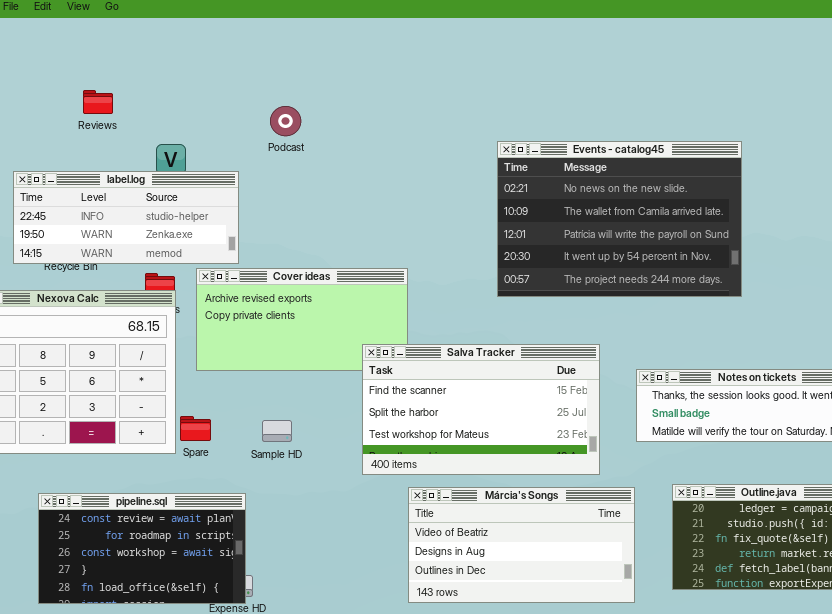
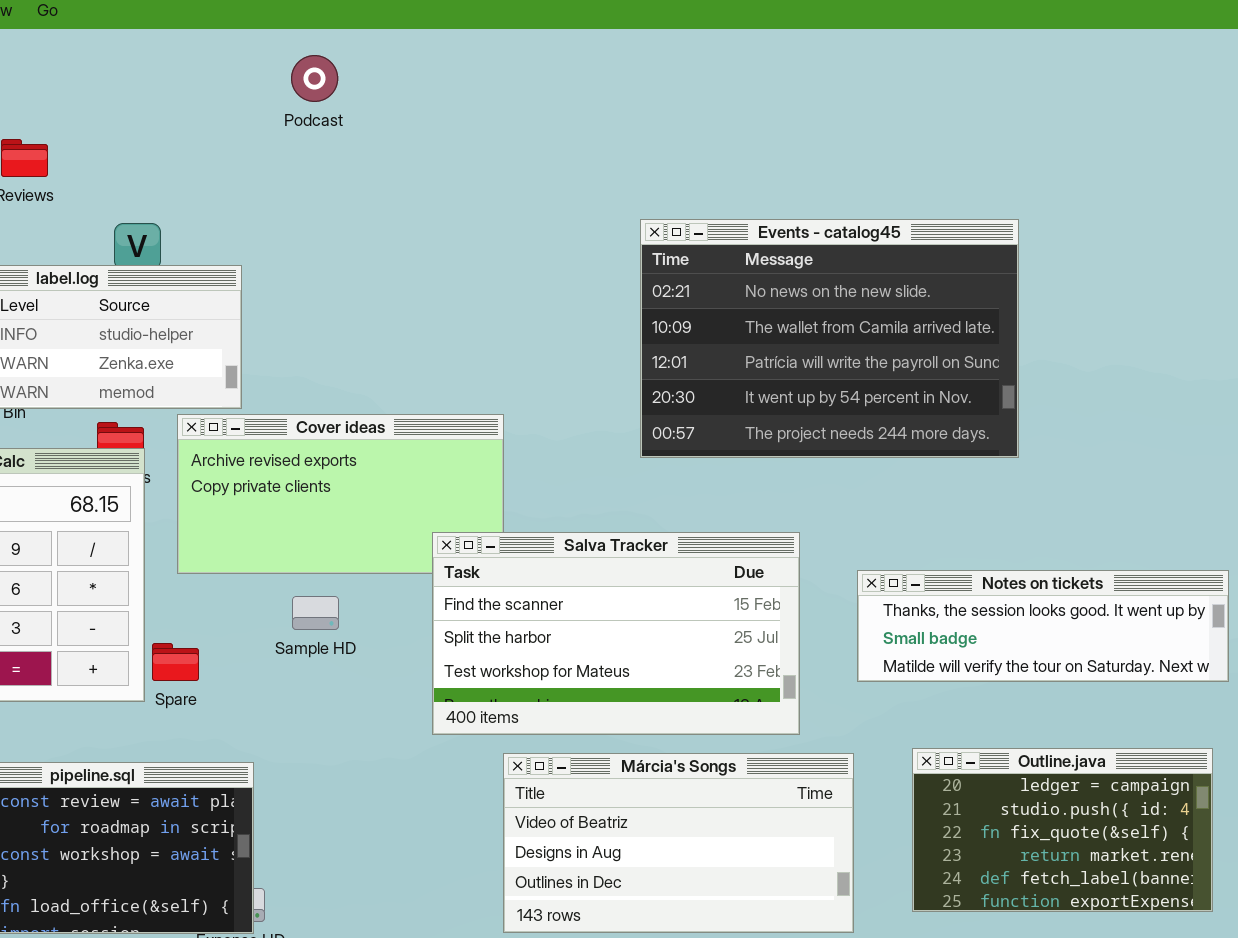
Podcast: [270,106,301,136] -> [291,55,338,102], moved
Sample HD: [262,420,292,442] -> [292,596,339,630], moved

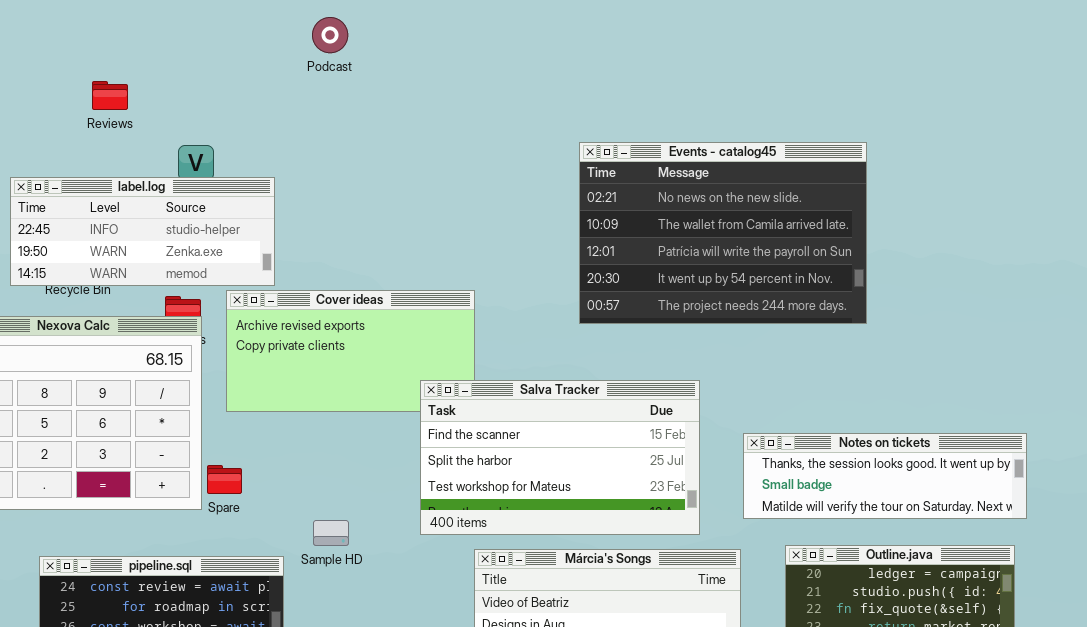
Notes on tickets: [857,570,1229,682] -> [743,433,1027,519], moved
Sample HD: [292,596,339,630] -> [313,520,349,546], moved

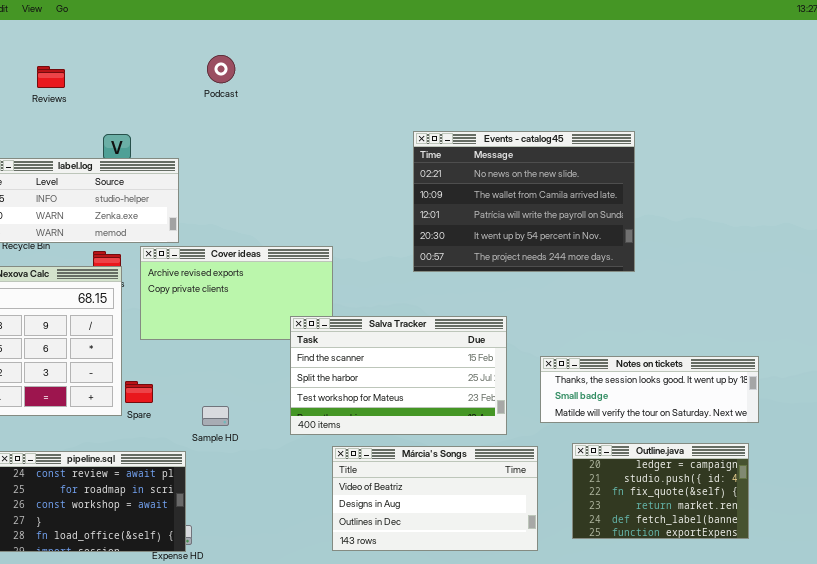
Podcast: [312,17,348,53] -> [207,55,235,83], moved
Reviews: [92,81,128,110] -> [37,66,65,88], moved
Sample HD: [313,520,349,546] -> [202,406,229,426], moved

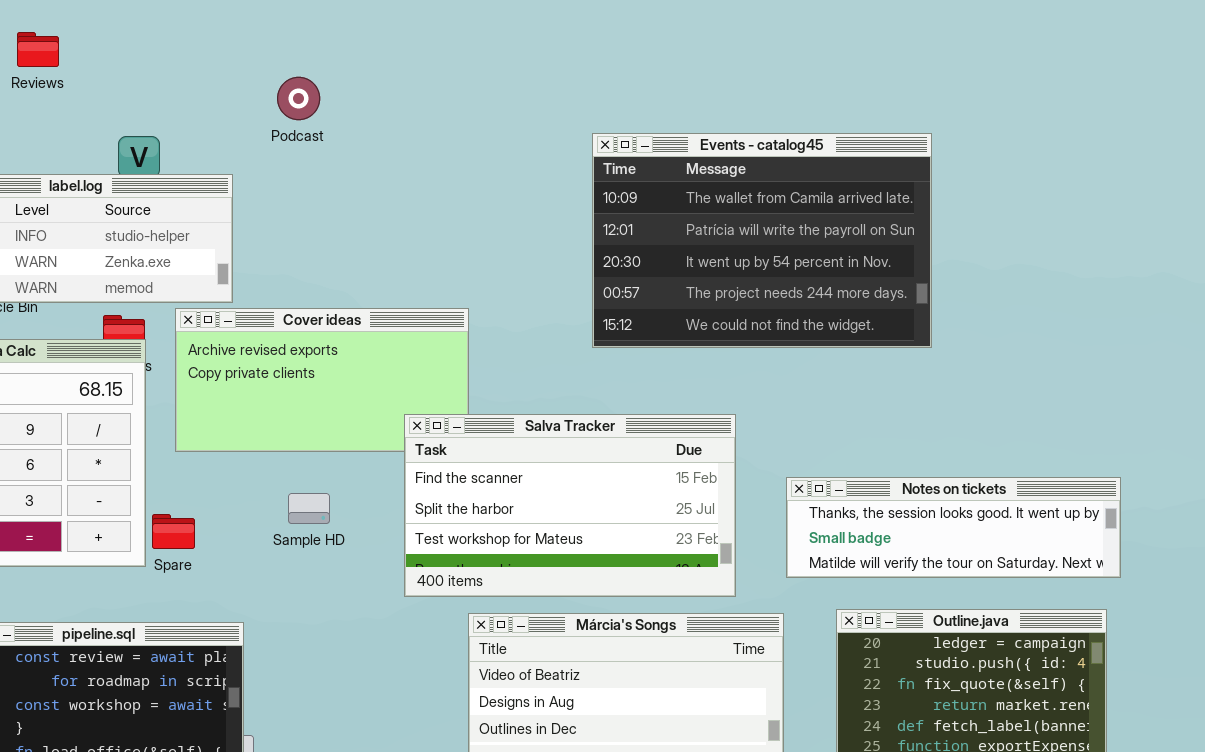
Podcast: [207,55,235,83] -> [277,77,320,120], moved
Events - catalog45: [413,131,635,272] -> [592,133,932,348], scrolled down 1 row
Sample HD: [202,406,229,426] -> [288,493,330,524], moved

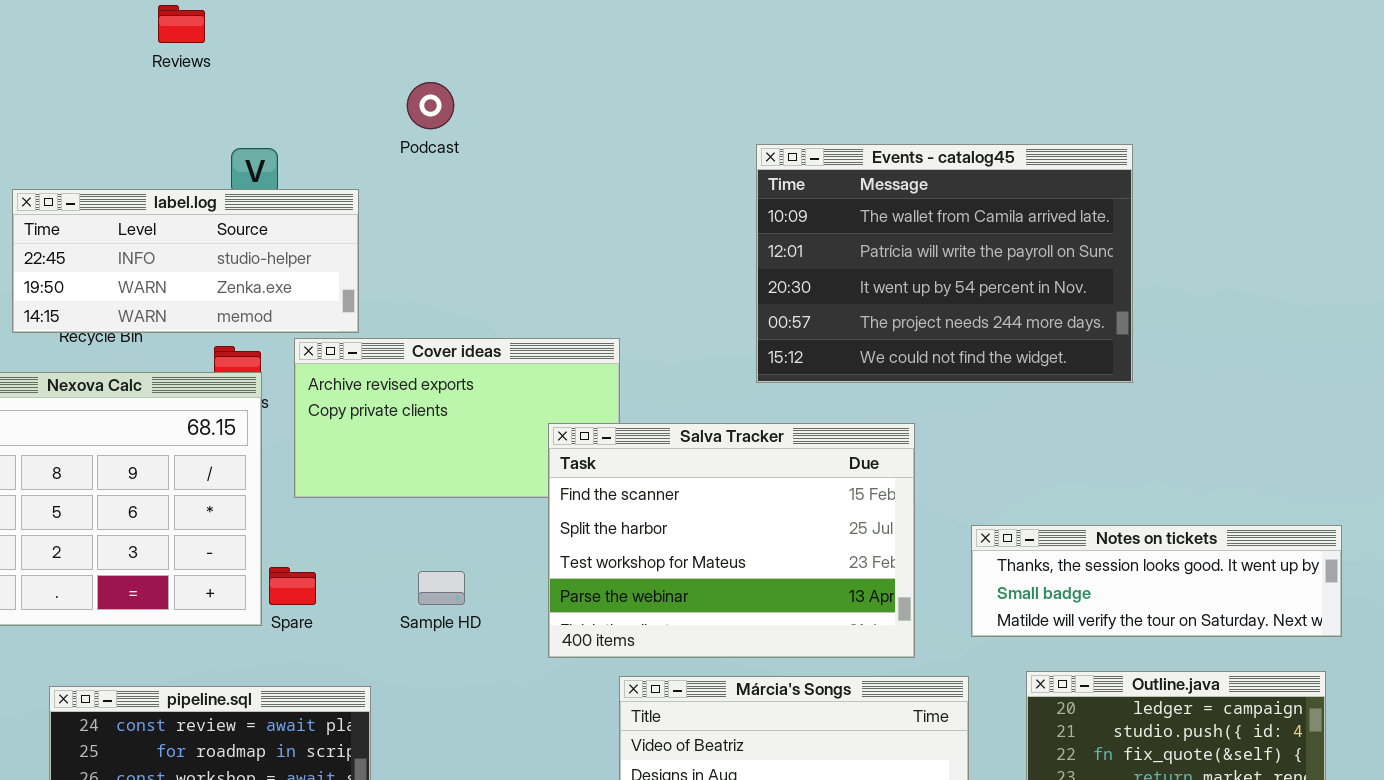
Reviews: [17,32,59,67] -> [158,5,205,43], moved
Salva Tracker: [404,414,736,597] -> [548,423,915,658], resized
Sample HD: [288,493,330,524] -> [418,571,465,605], moved

